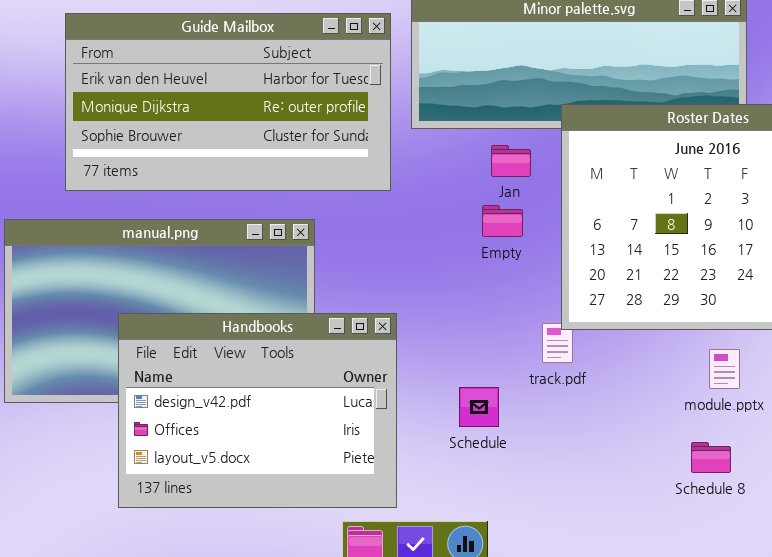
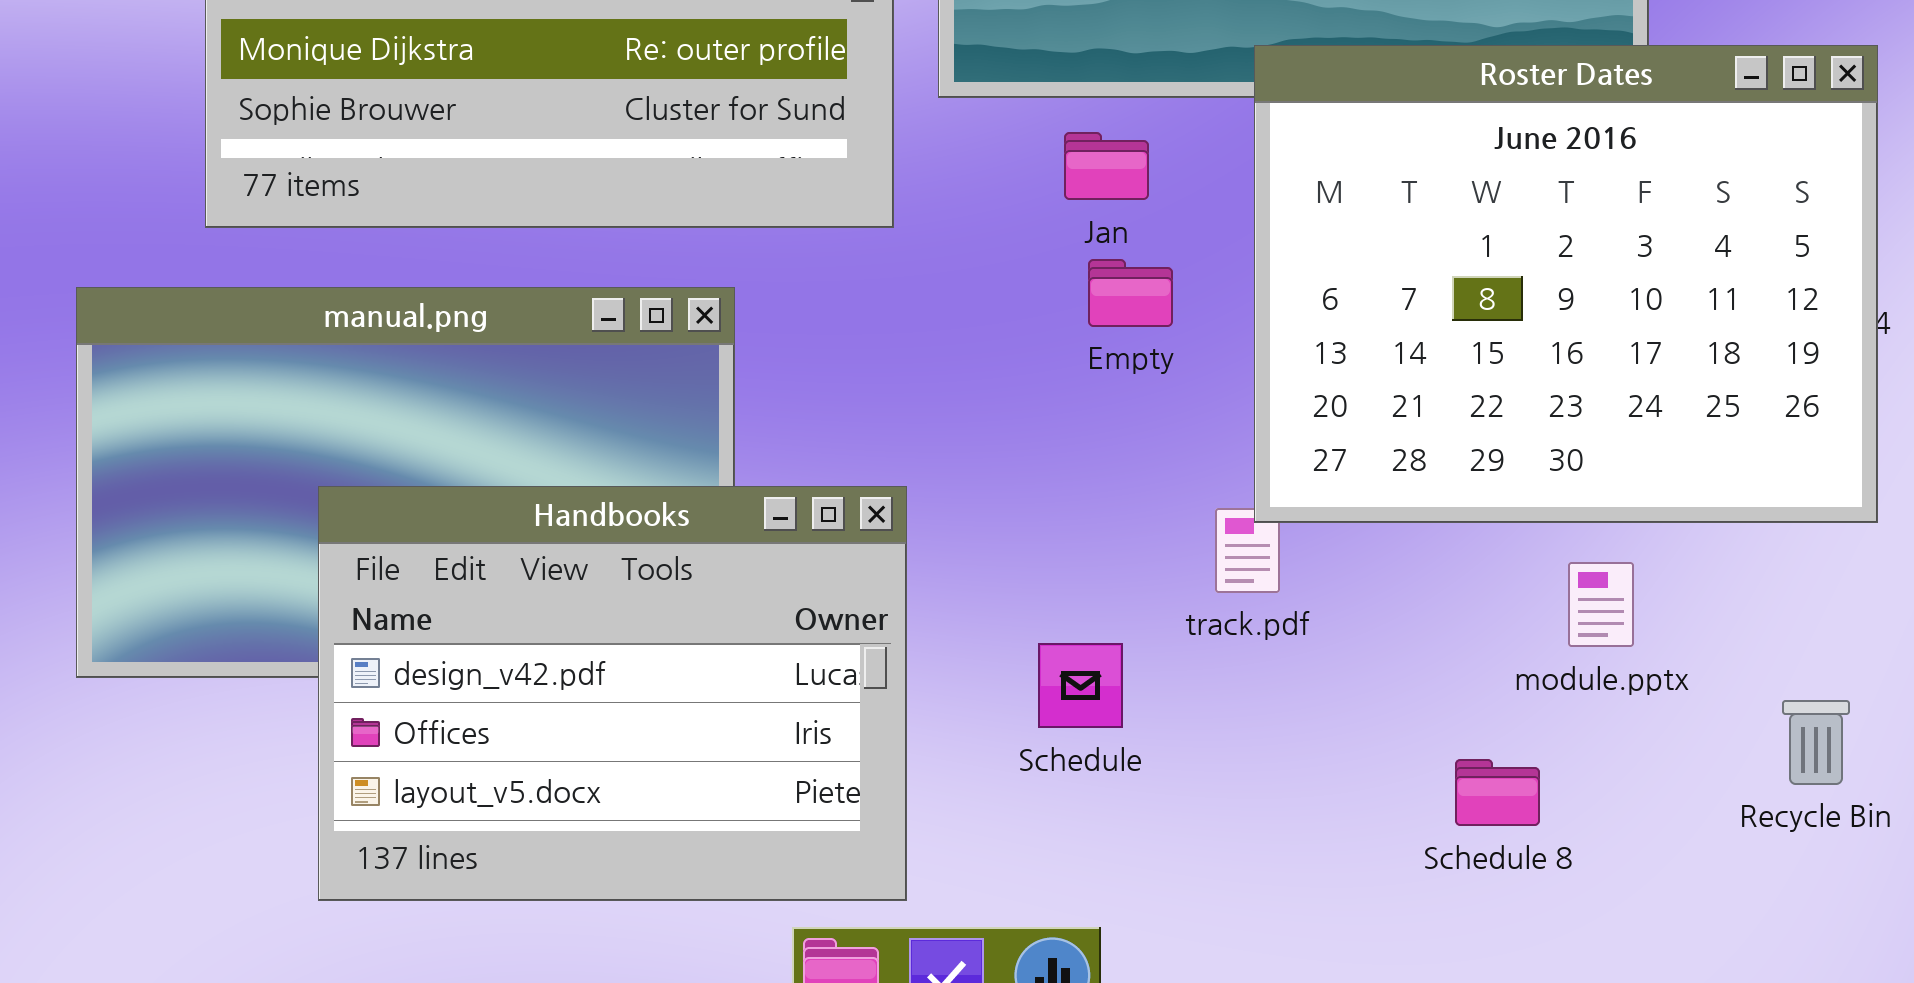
Jan: [491,145,531,177] -> [1064,132,1149,200], moved
Schedule 8: [691,442,731,473] -> [1455,759,1540,826], moved

